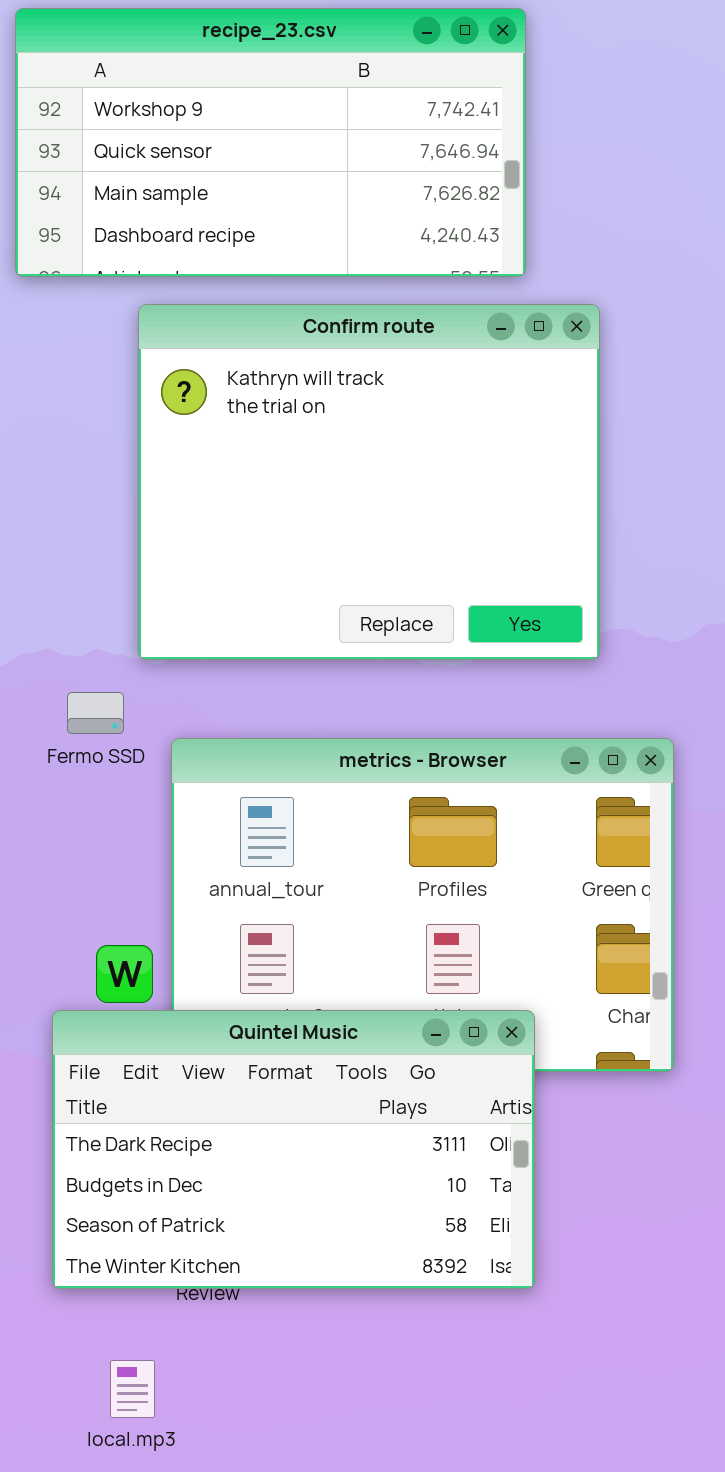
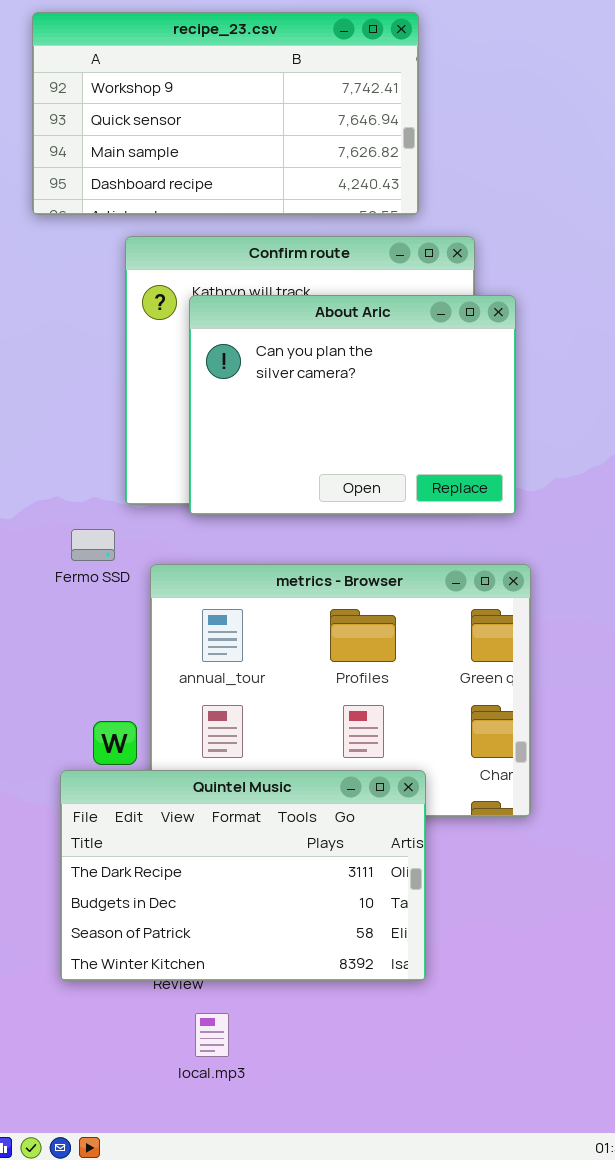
About Aric: none -> [189,295,516,515], opened
local.mp3: [110,1360,155,1418] -> [195,1013,229,1057], moved

